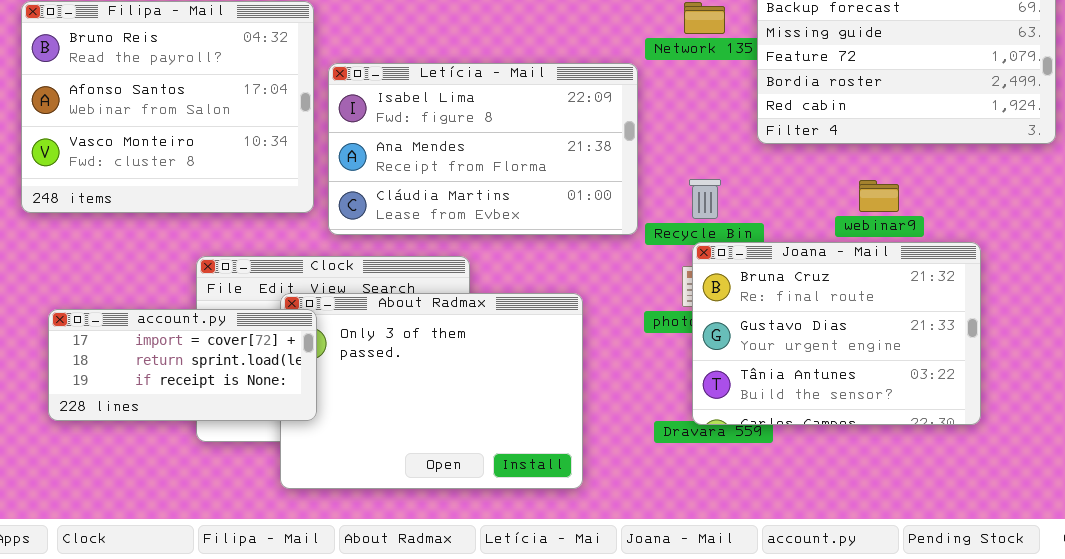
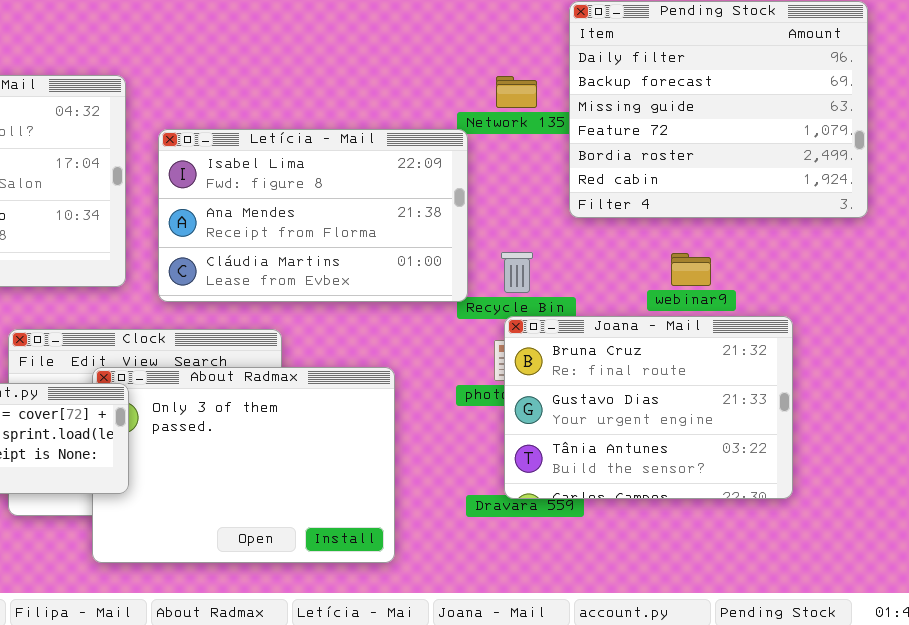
Letícia - Mail: [328,63,638,235] -> [158,129,468,302], moved

